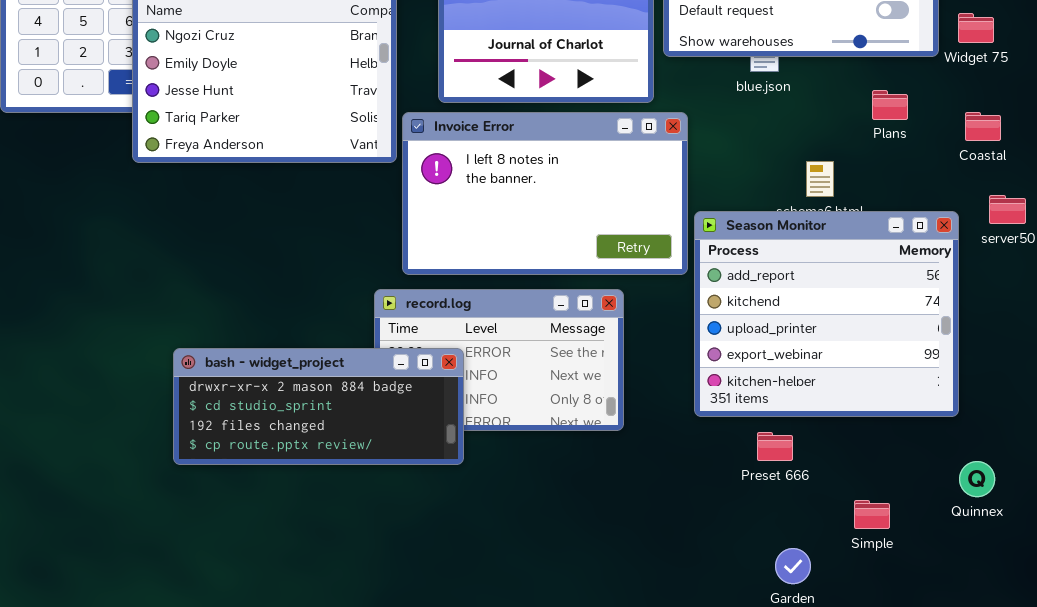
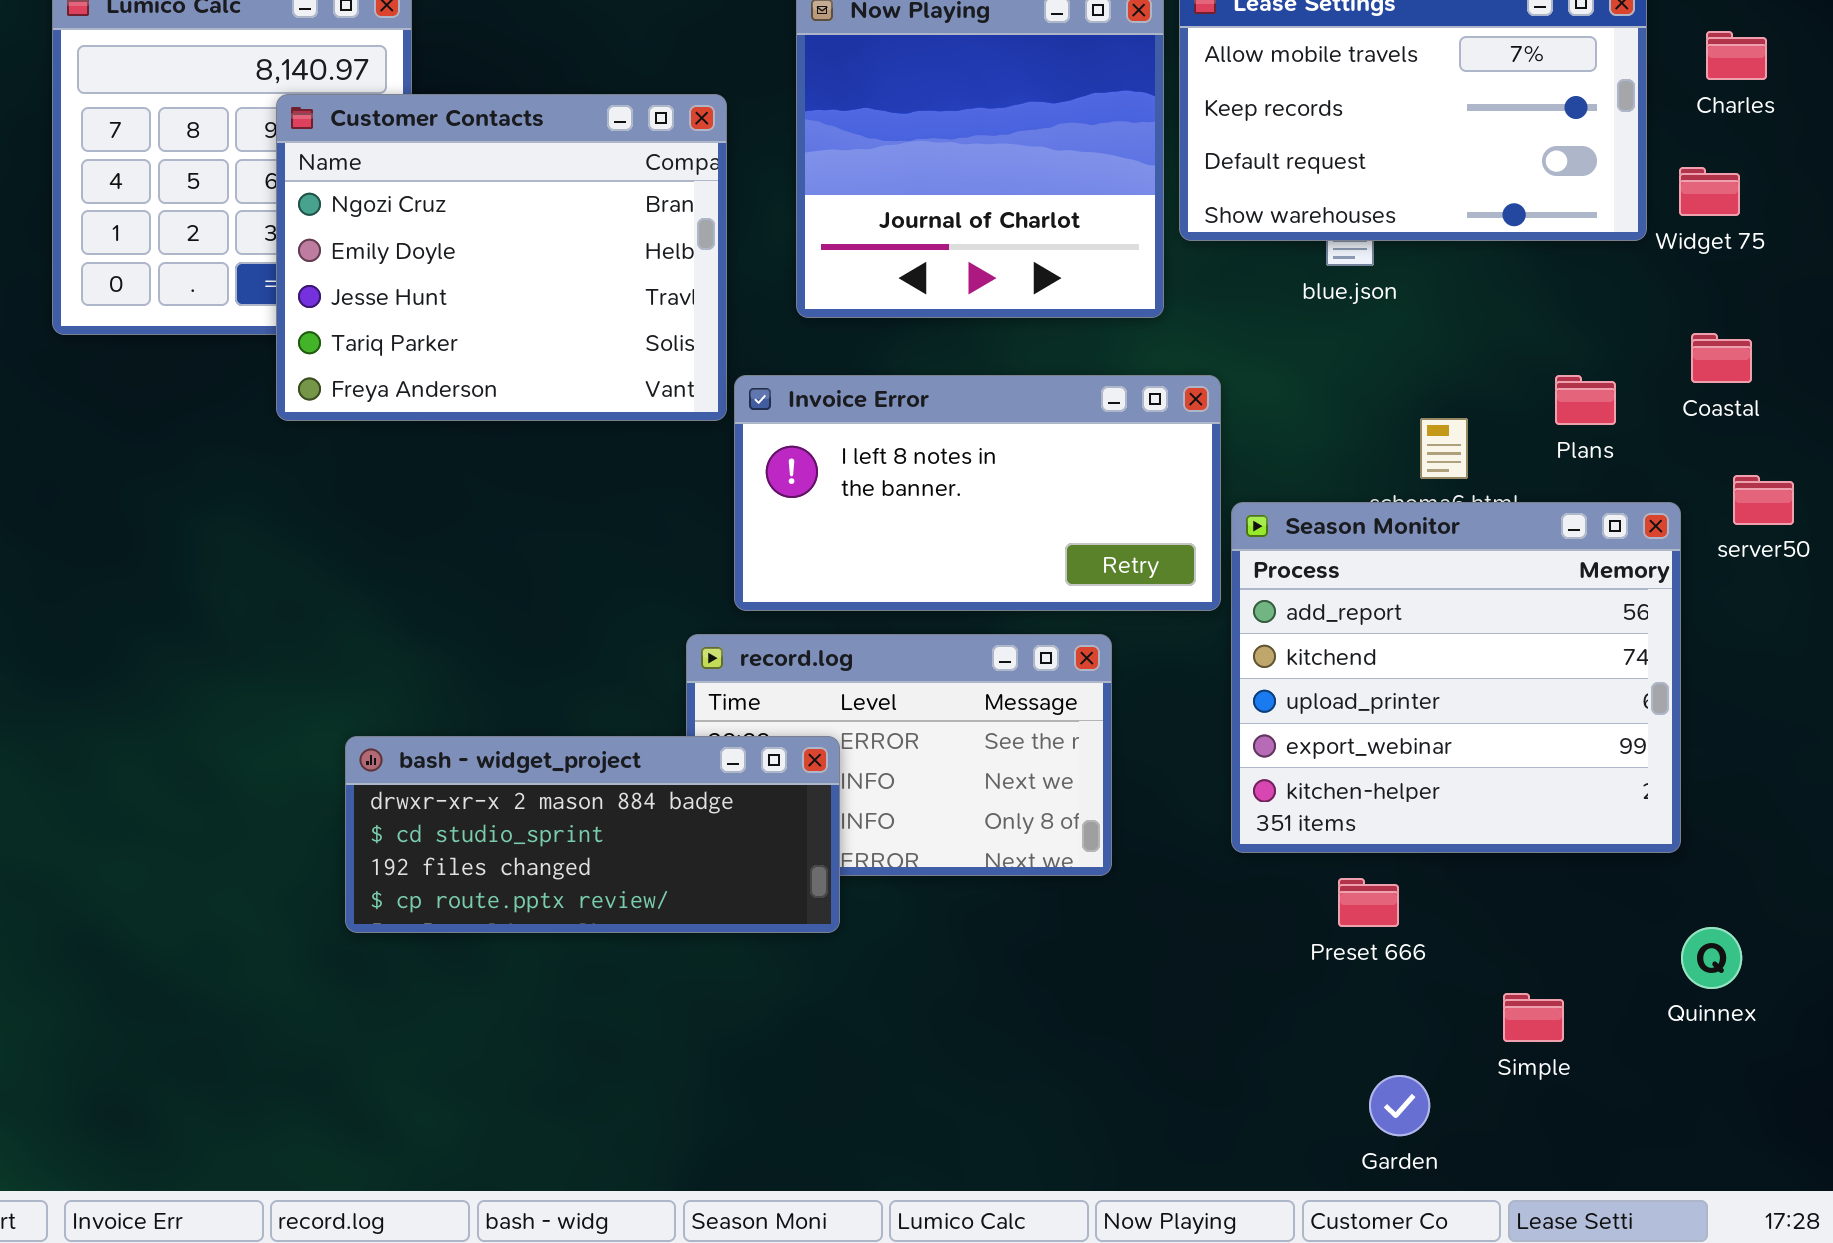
Plans: [872,90,908,120] -> [1555,375,1616,425], moved
Invoice Error: [402,112,688,275] -> [734,375,1221,611], resized

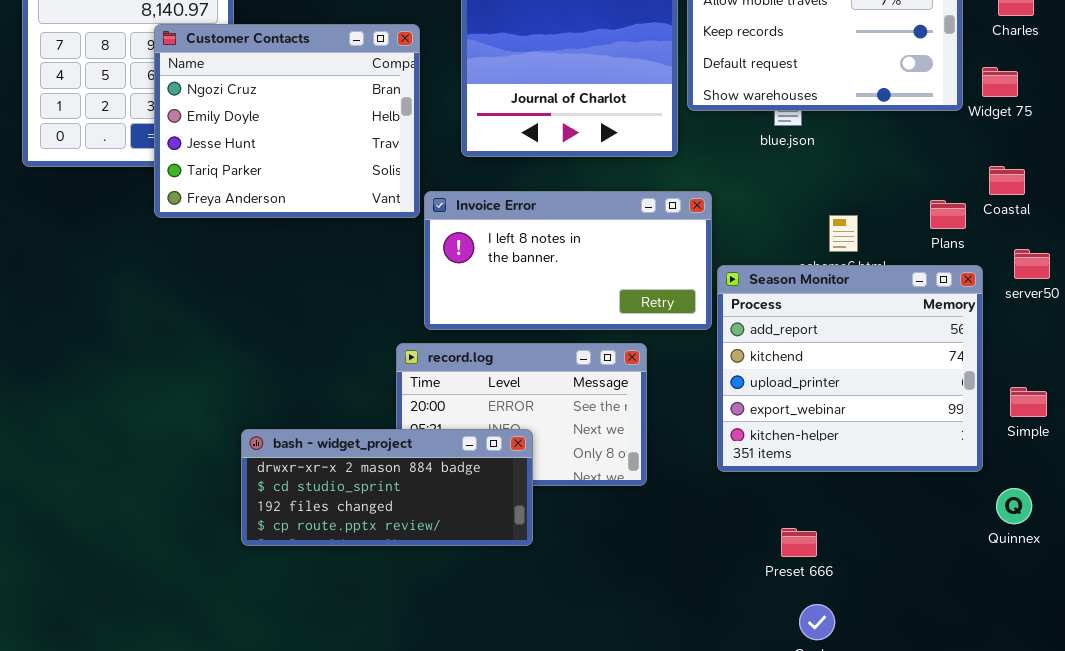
Plans: [1555,375,1616,425] -> [930,200,966,229], moved
bash - widget_project: [345,736,840,933] -> [241,429,533,546], moved
Preset 666: [1338,878,1399,927] -> [781,528,817,557], moved
Quinnex: [1681,927,1742,989] -> [996,488,1032,524], moved
Simple: [1503,993,1564,1042] -> [1010,387,1047,417], moved

